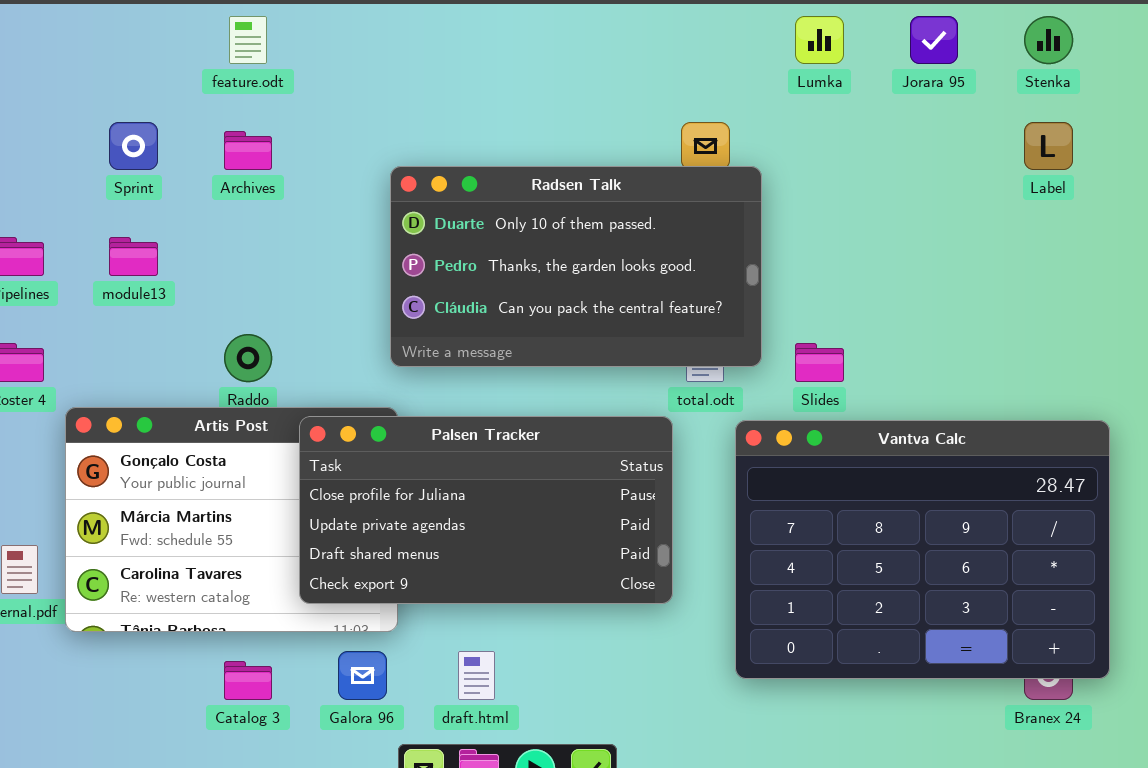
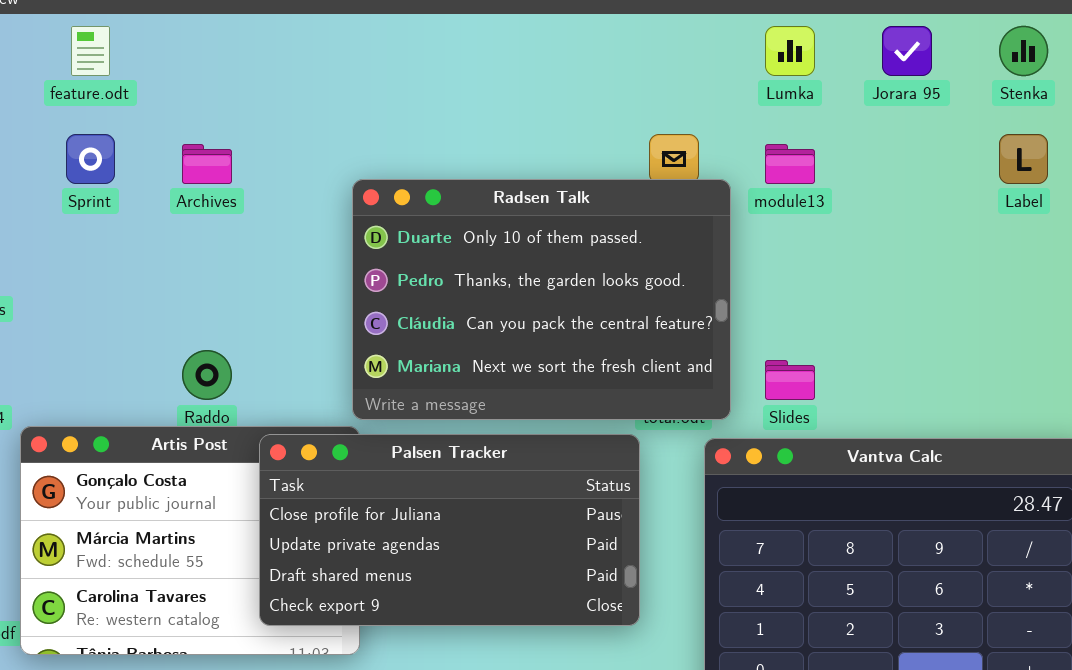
feature.odt: [229,16,267,64] -> [71,26,110,76], moved
Radsen Talk: [390,166,762,367] -> [352,179,731,420], resized
module13: [109,237,158,276] -> [765,144,815,184], moved

